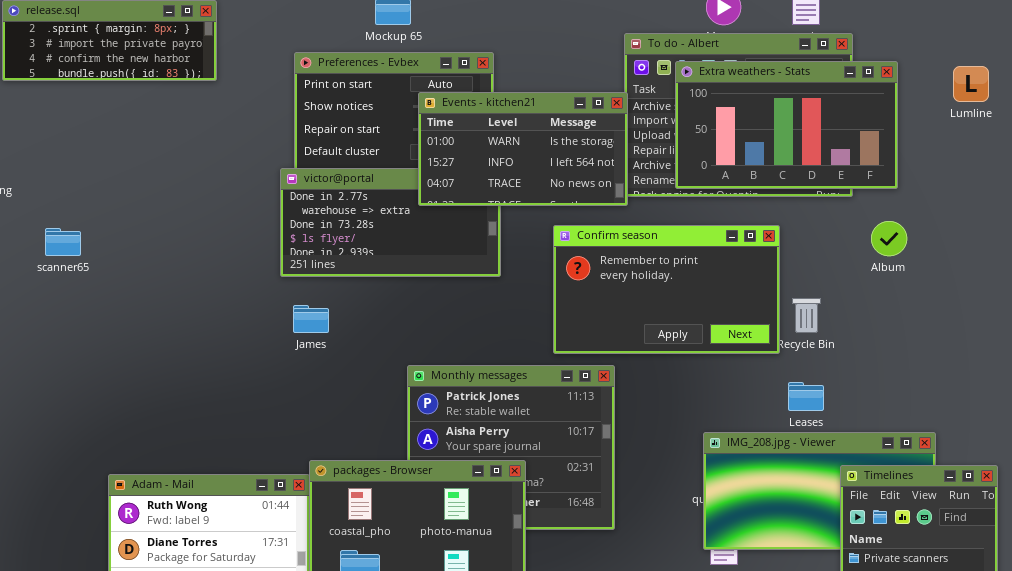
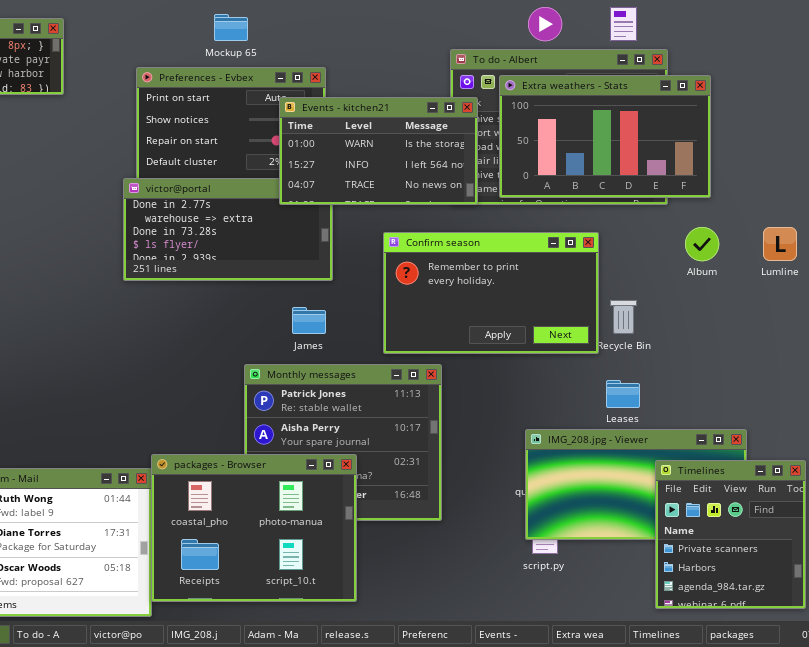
Lumline: [953,66,989,102] -> [763,227,797,261], moved
Events - kitchen21: [418,92,628,206] -> [279,97,478,205], moved
James: [293,305,329,333] -> [292,307,326,334], moved

